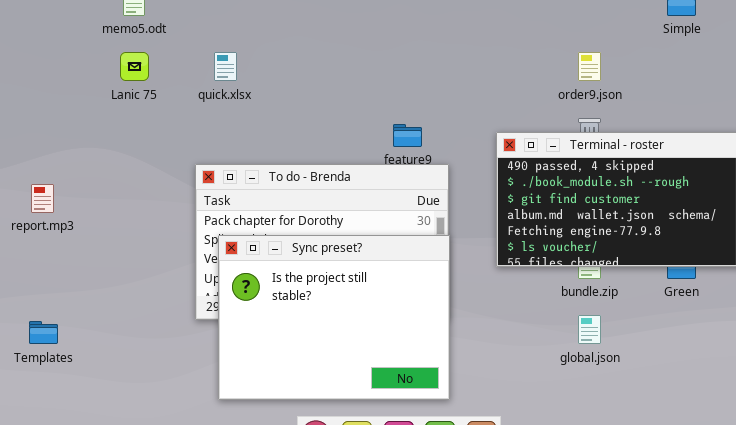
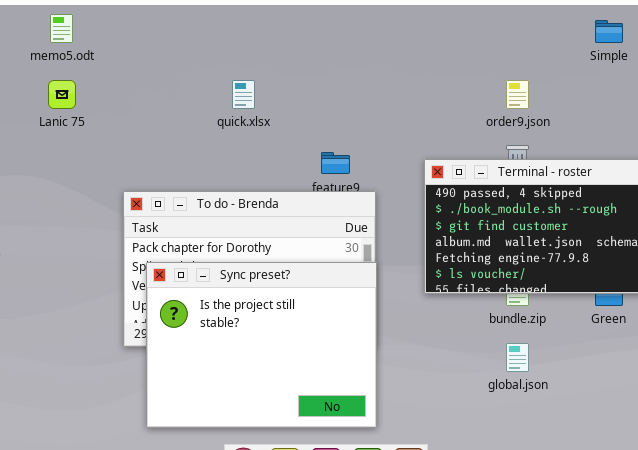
quick.xlsx: [214,52,237,81] -> [232,80,255,109], moved

